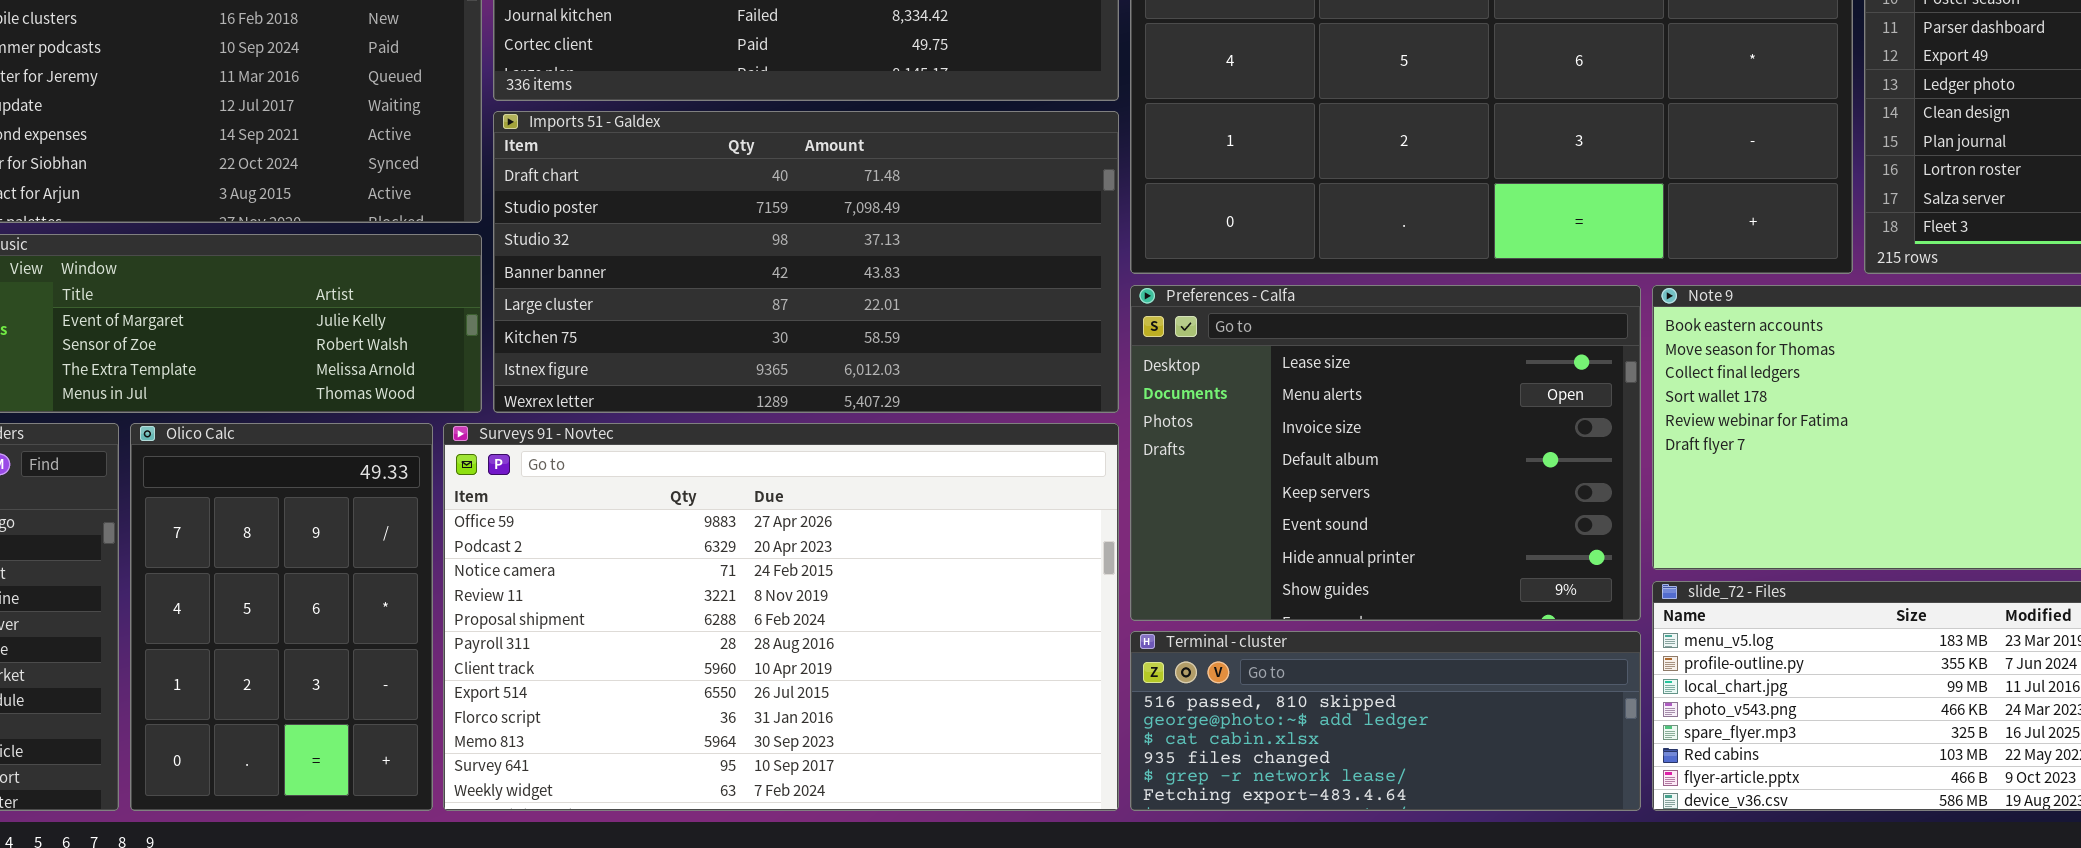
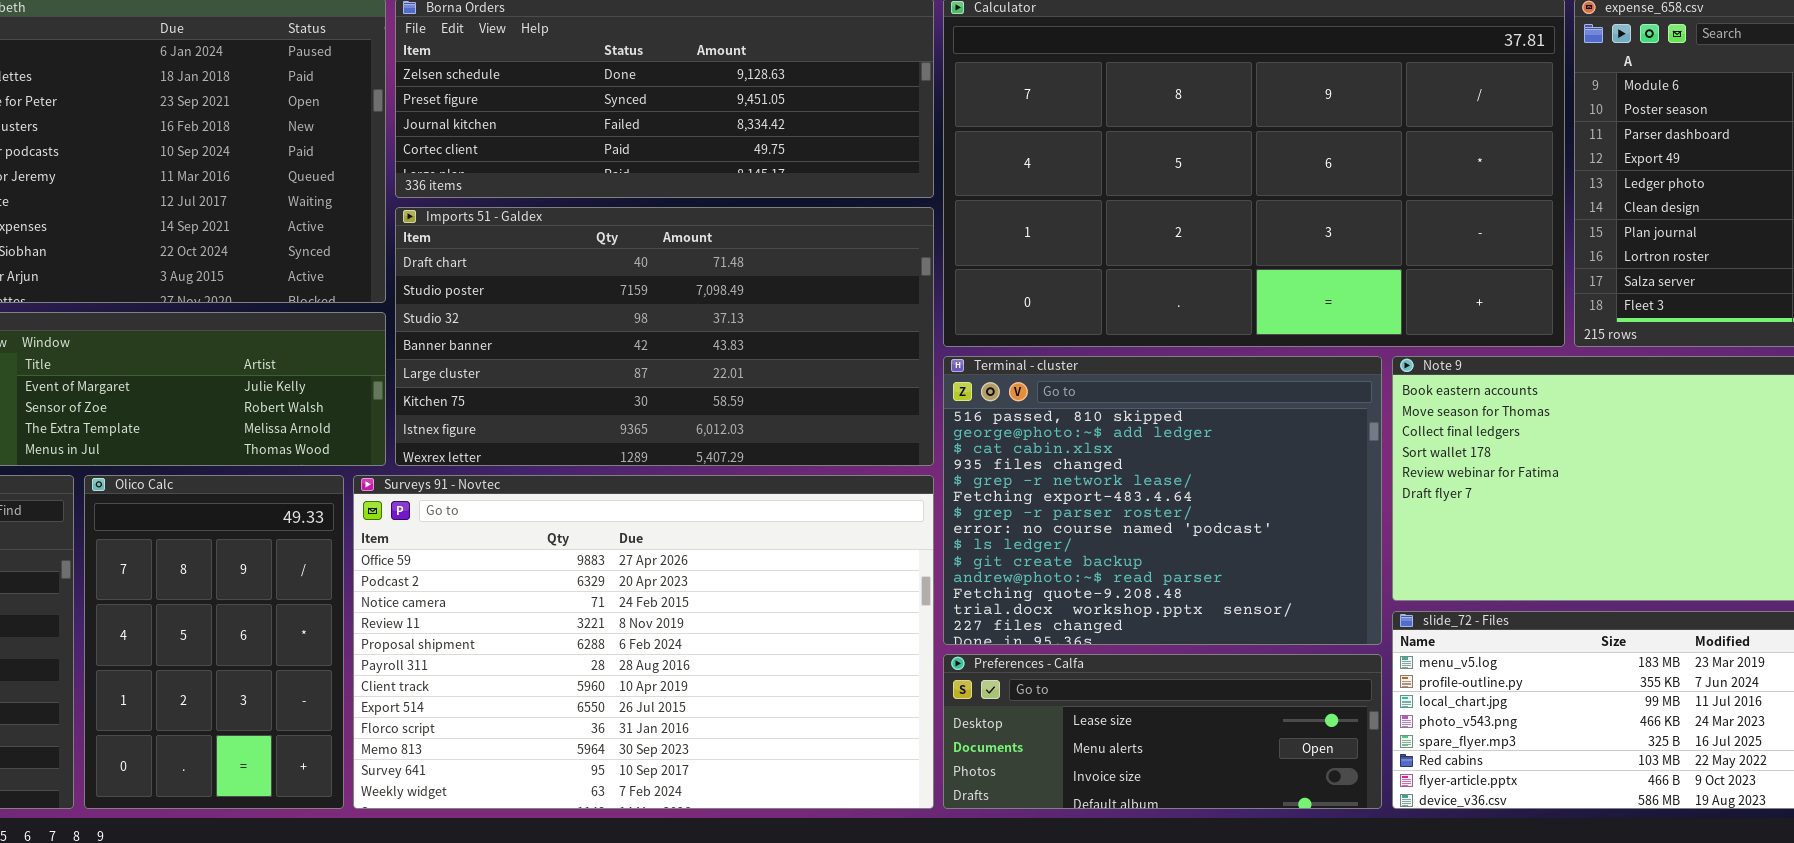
Preferences - Calfa: [1130,285,1641,621] -> [943,654,1382,809], moved, resized
Terminal - cluster: [1130,631,1641,811] -> [943,356,1382,645], moved, resized

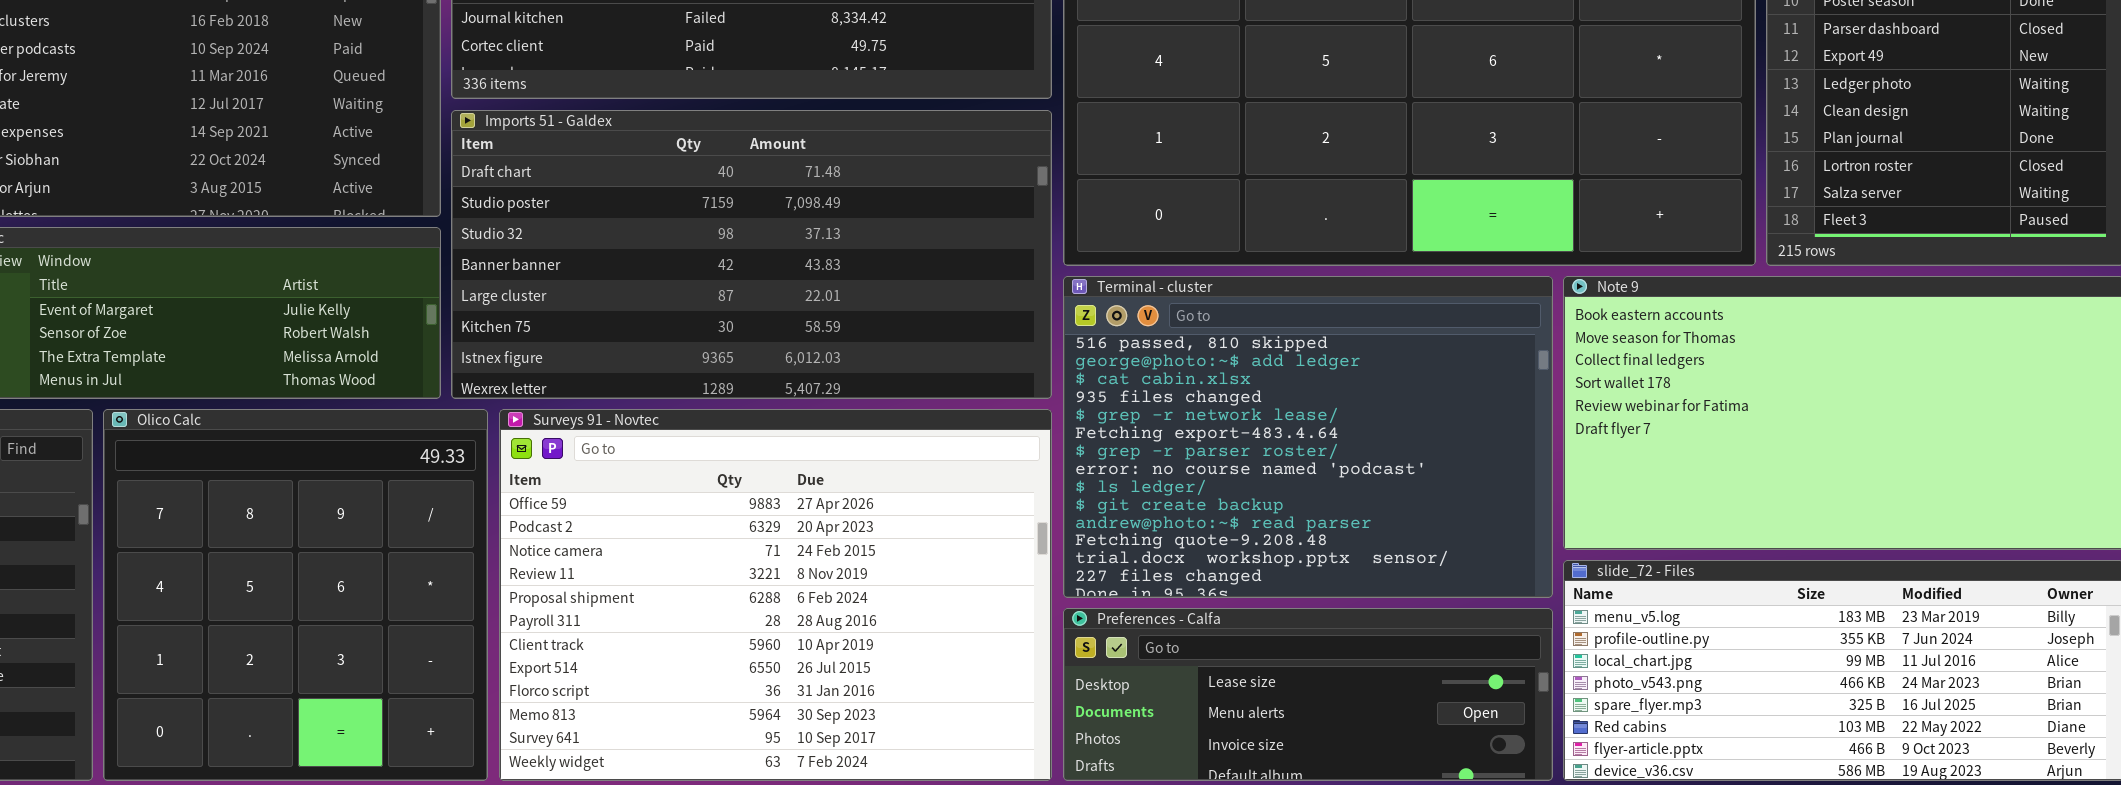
Olico Calc: [84,475,344,809] -> [103,409,488,781], resized
Surveys 91 - Novtec: [353,475,934,809] -> [499,409,1052,781], resized

